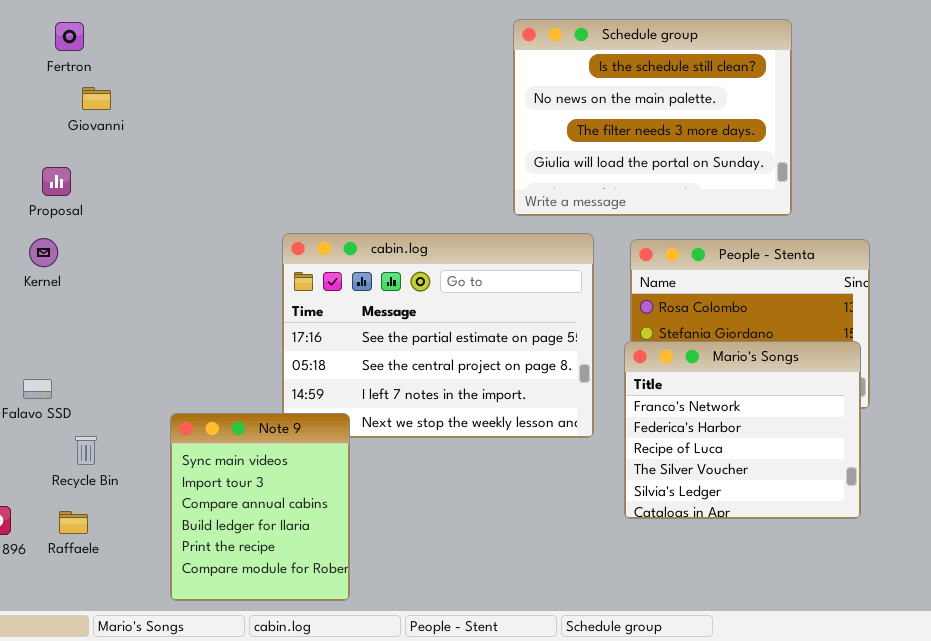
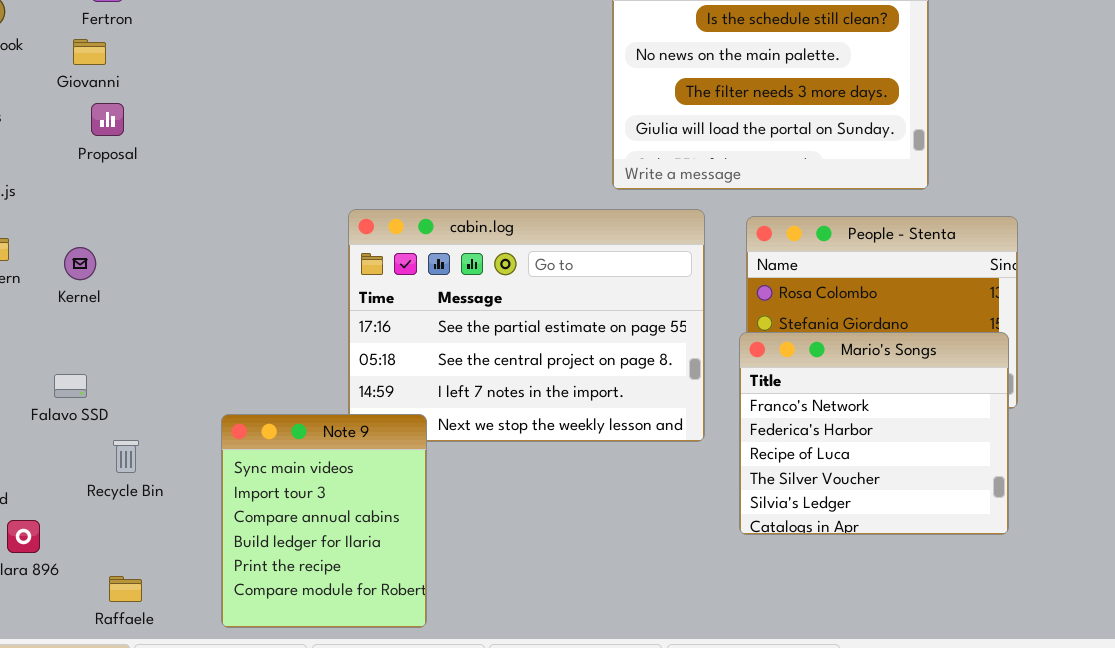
Giovanni: [82,87,111,110] -> [73,39,106,65], moved
Proposal: [42,167,71,196] -> [91,103,124,136], moved
Kernel: [29,238,58,267] -> [64,247,96,280], moved
Raffaele: [59,511,88,534] -> [109,576,142,602], moved

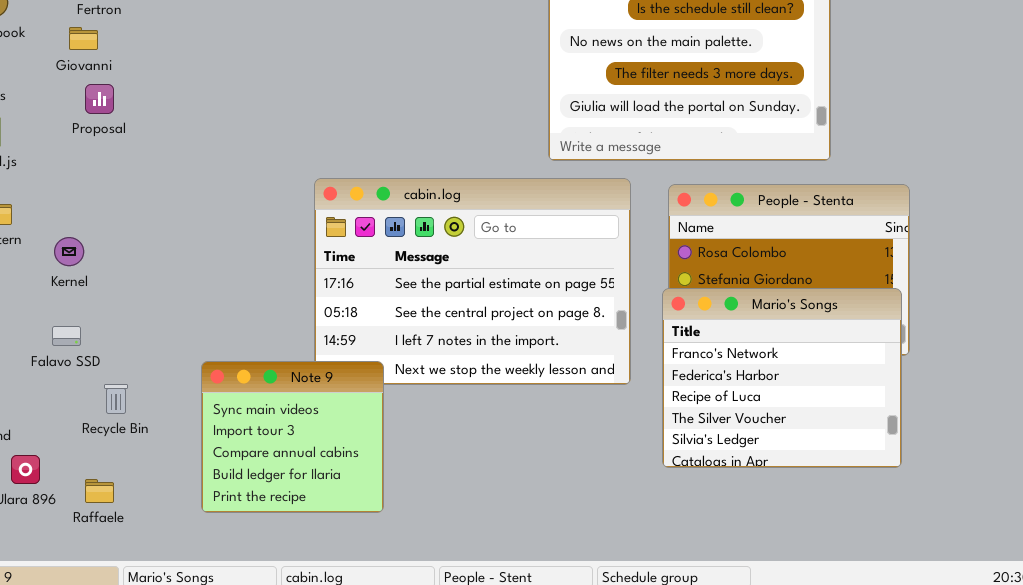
Kernel: [64,247,96,280] -> [54,237,84,266], moved
Note 9: [221,414,427,628] -> [201,361,384,513], resized
Raffaele: [109,576,142,602] -> [85,479,114,503], moved

